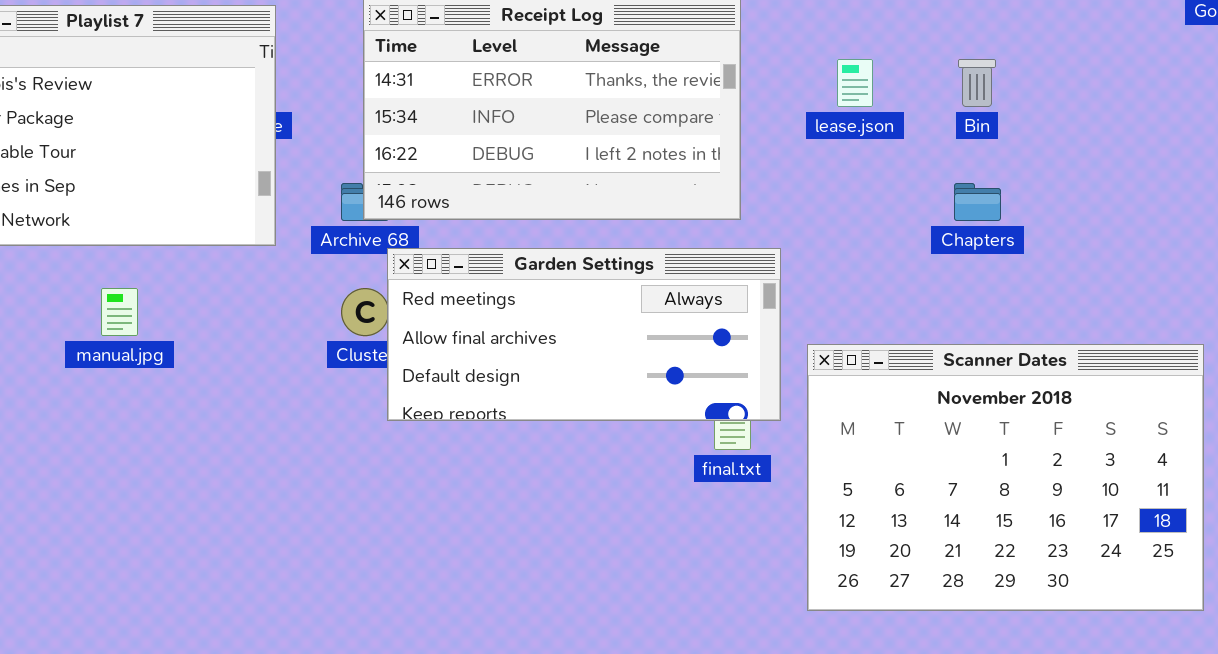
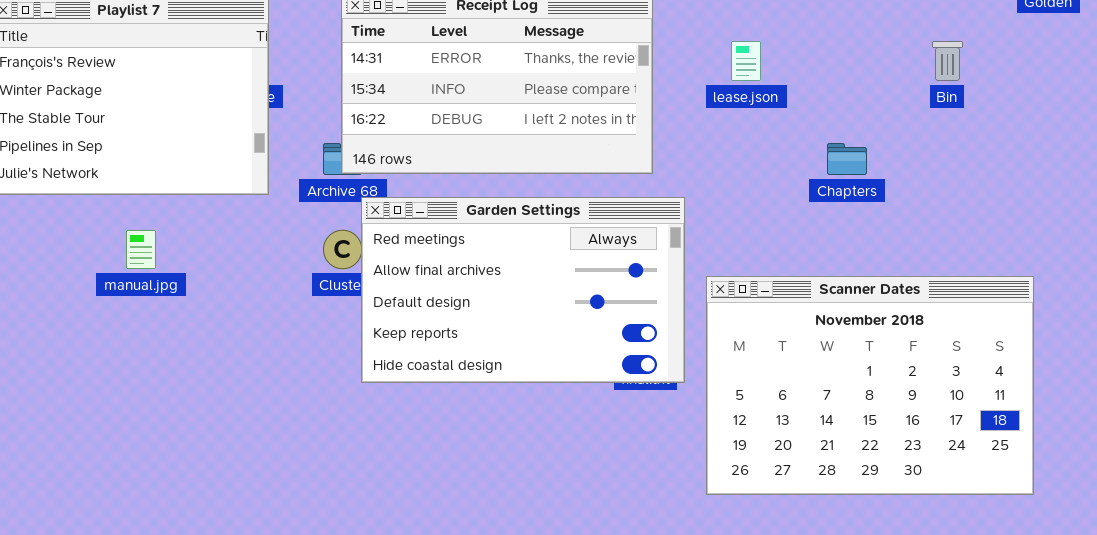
Bin: [958,59,996,107] -> [932,41,963,81], moved
Garden Settings: [387,248,781,421] -> [361,197,685,383], resized

